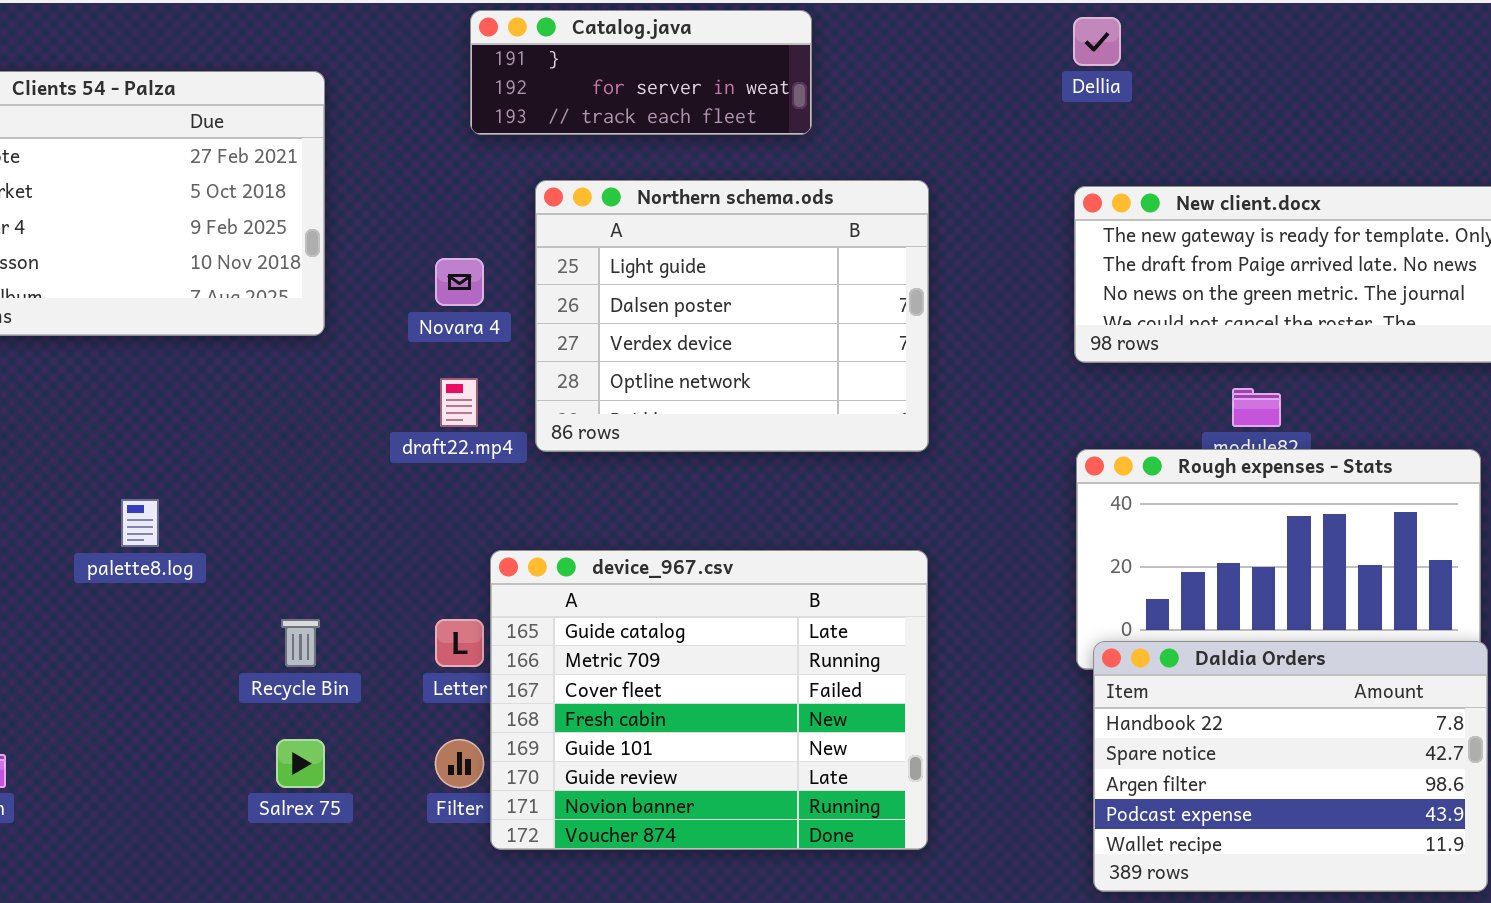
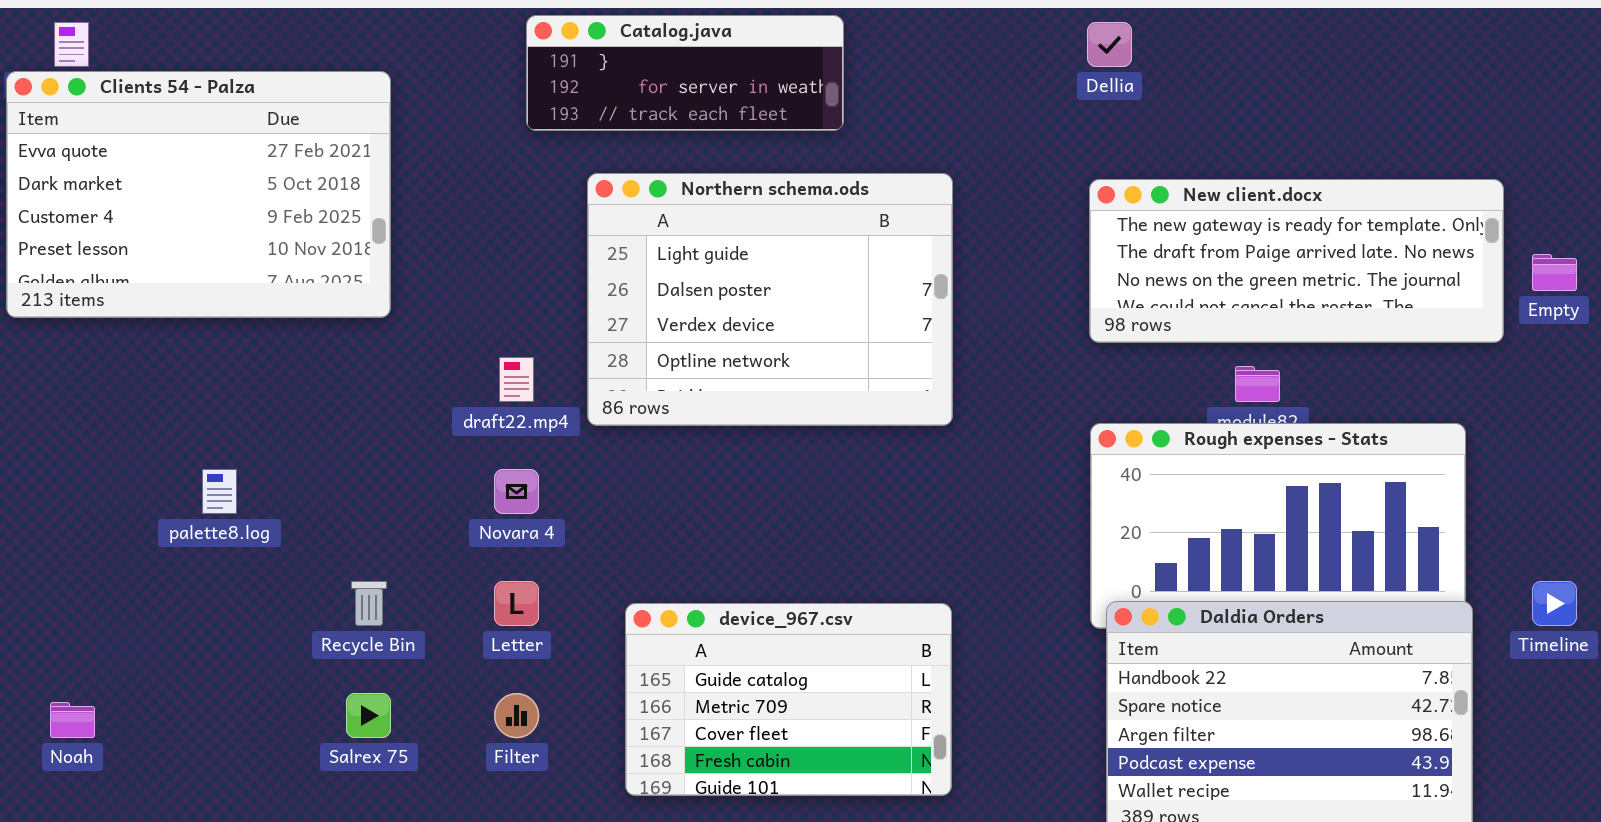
Novara 4: [435,258,484,306] -> [494,469,539,514], moved
device_967.csv: [490,550,928,850] -> [625,603,952,796], resized

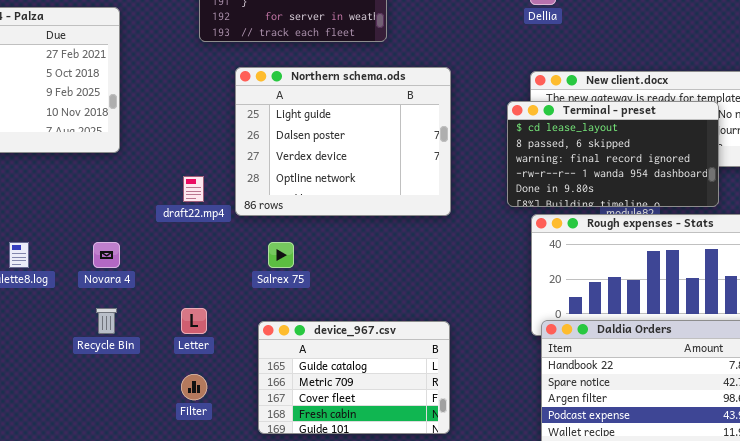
Terminal - preset: none -> [507,101,719,207], opened
Novara 4: [494,469,539,514] -> [93,242,120,268], moved
Salrex 75: [346,693,391,738] -> [268,242,294,268], moved

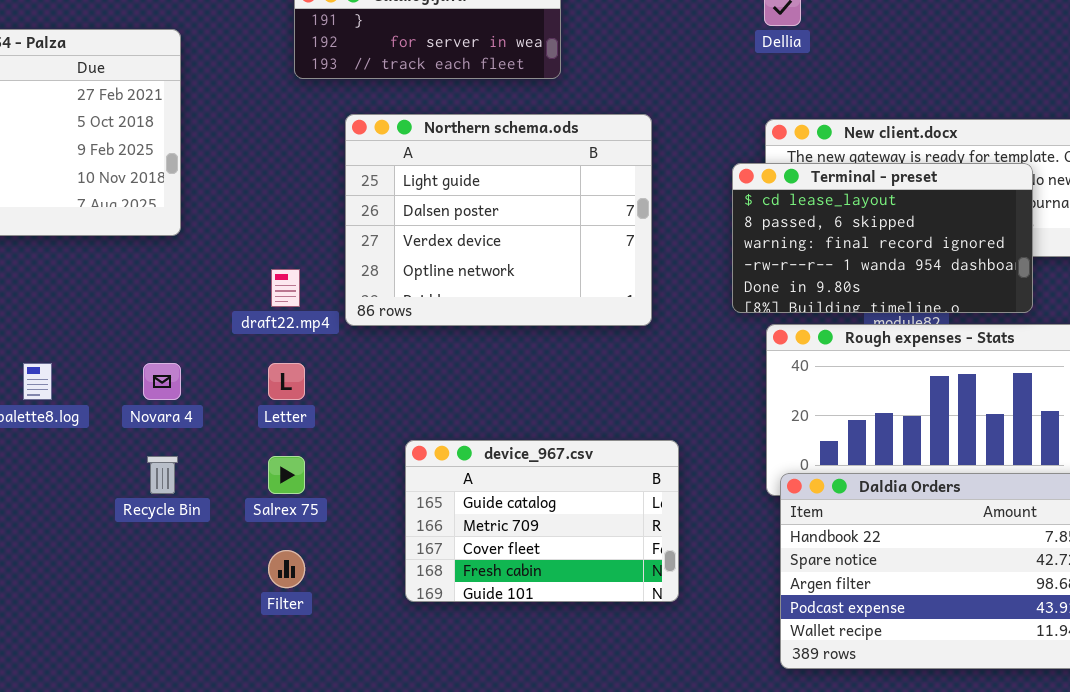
Salrex 75: [268,242,294,268] -> [268,456,305,494], moved
Letter: [181,308,207,334] -> [268,363,305,400], moved
device_967.csv: [258,321,450,434] -> [405,440,679,602], moved

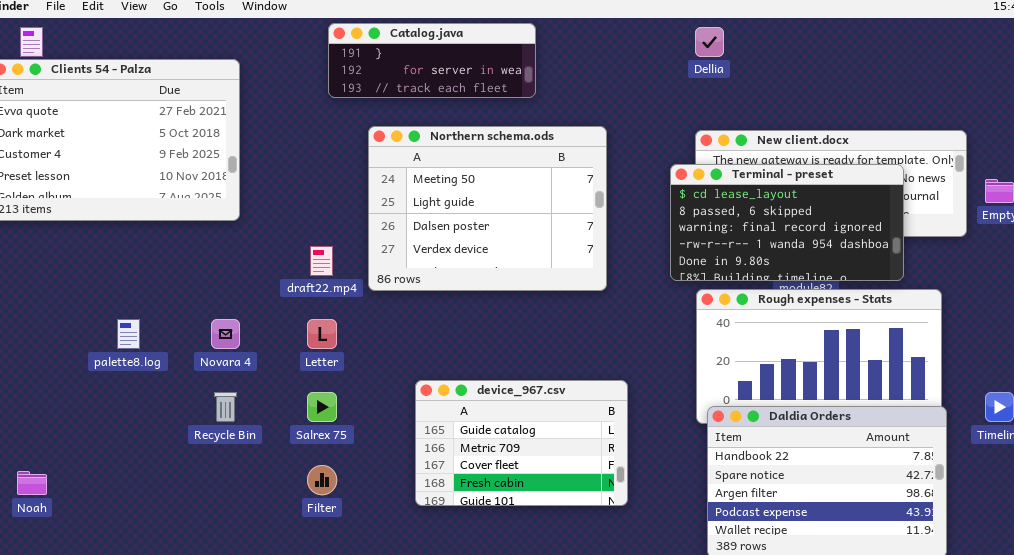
Northern schema.ods: [345,114,652,326] -> [368,126,607,291], scrolled up 1 row

